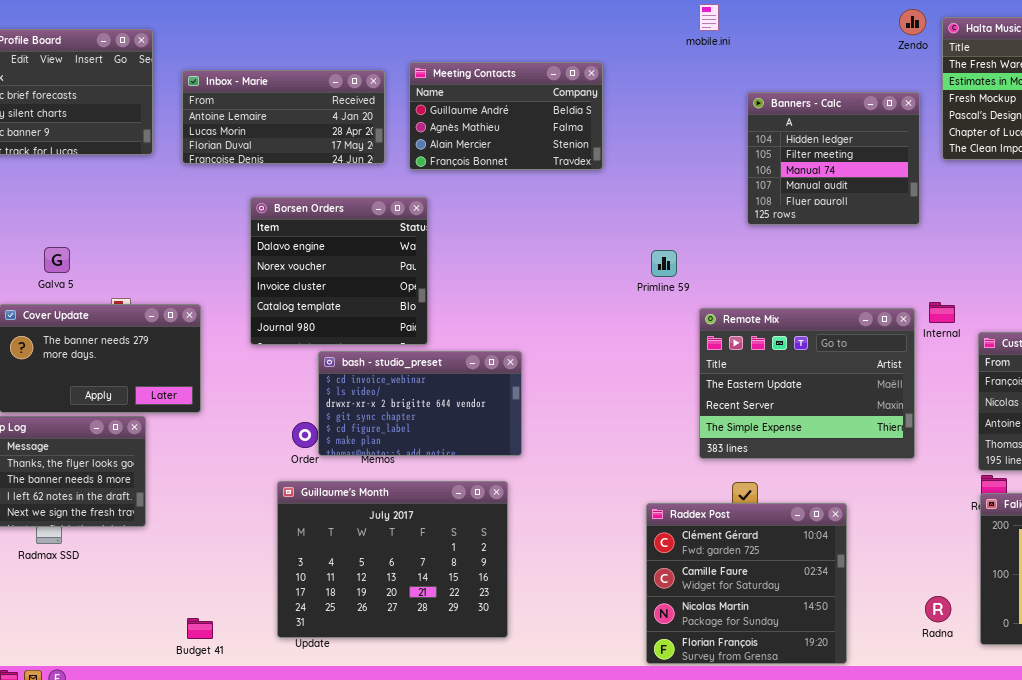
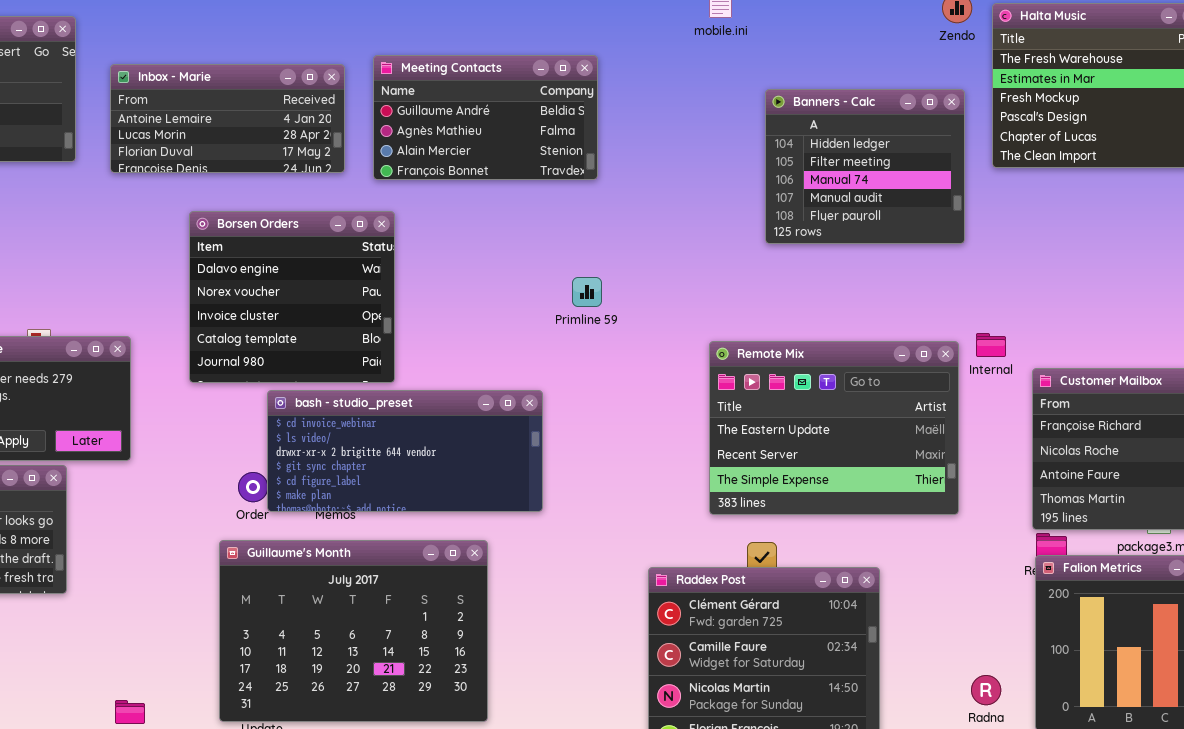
Primline 59: [651,250,677,277] -> [572,277,602,307], moved
bash - studio_preset: [318,351,522,456] -> [267,390,543,512], resized

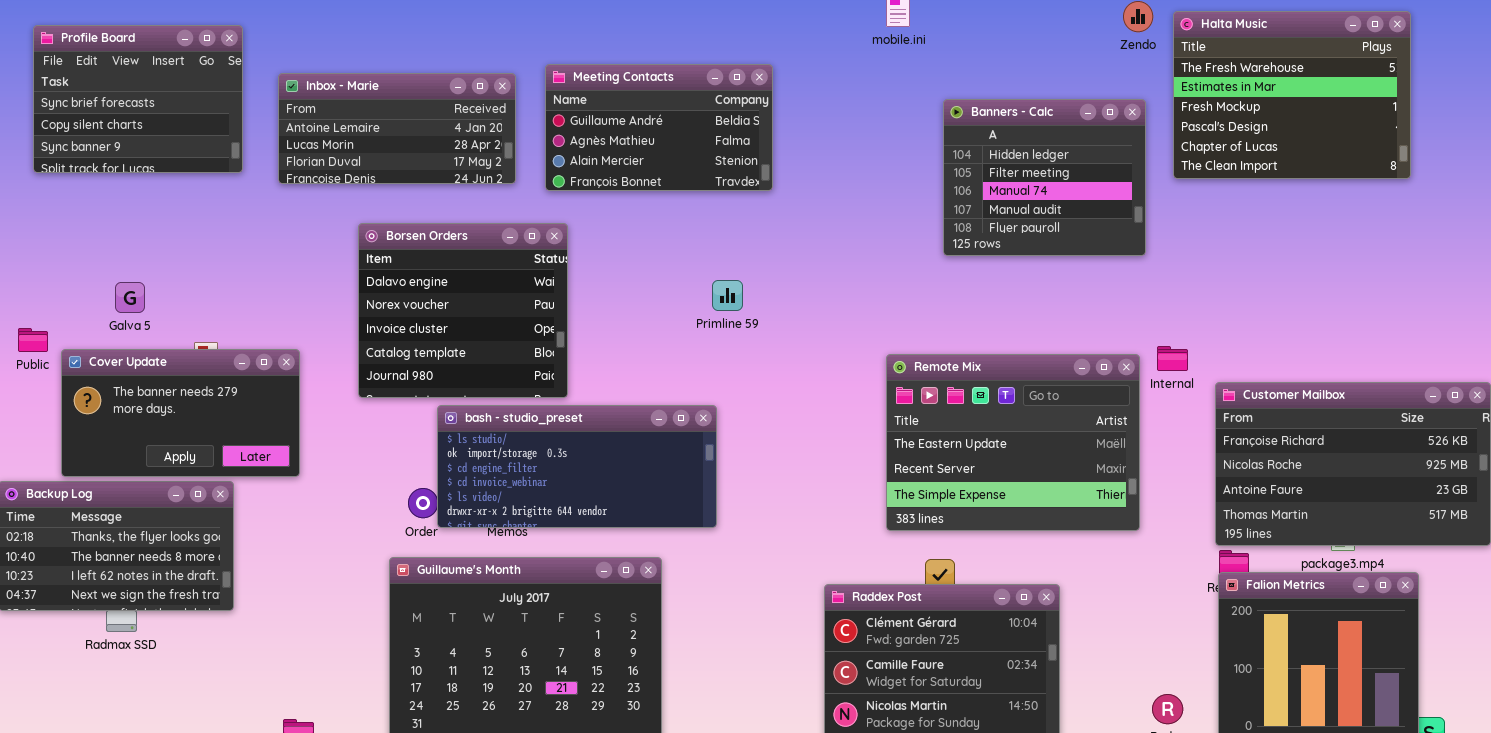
Primline 59: [572,277,602,307] -> [712,280,743,311], moved
bash - studio_preset: [267,390,543,512] -> [437,405,717,528], scrolled up 3 rows

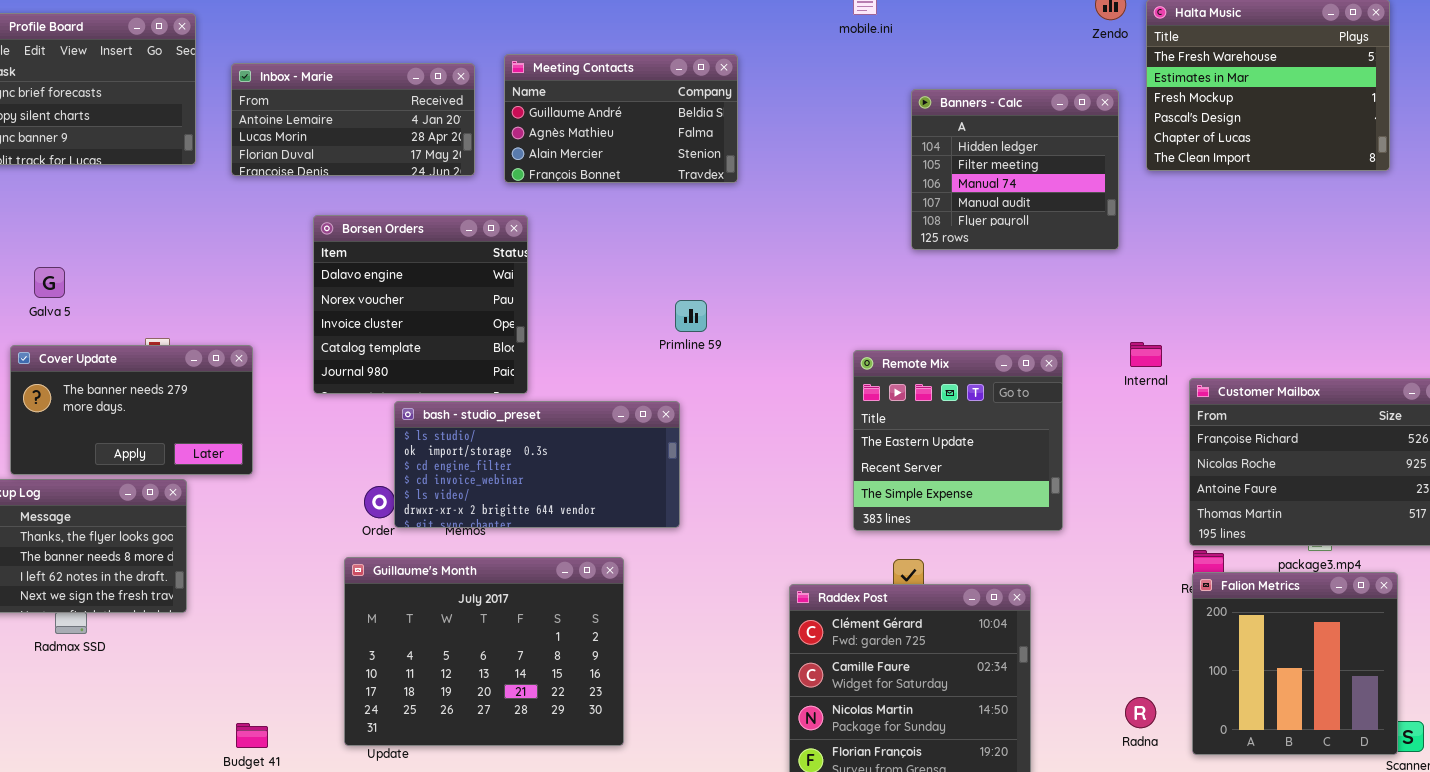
Primline 59: [712,280,743,311] -> [675,300,707,332], moved
Galva 5: [115,282,145,313] -> [34,267,65,298], moved
Remote Mix: [886,354,1140,531] -> [853,350,1063,531], resized

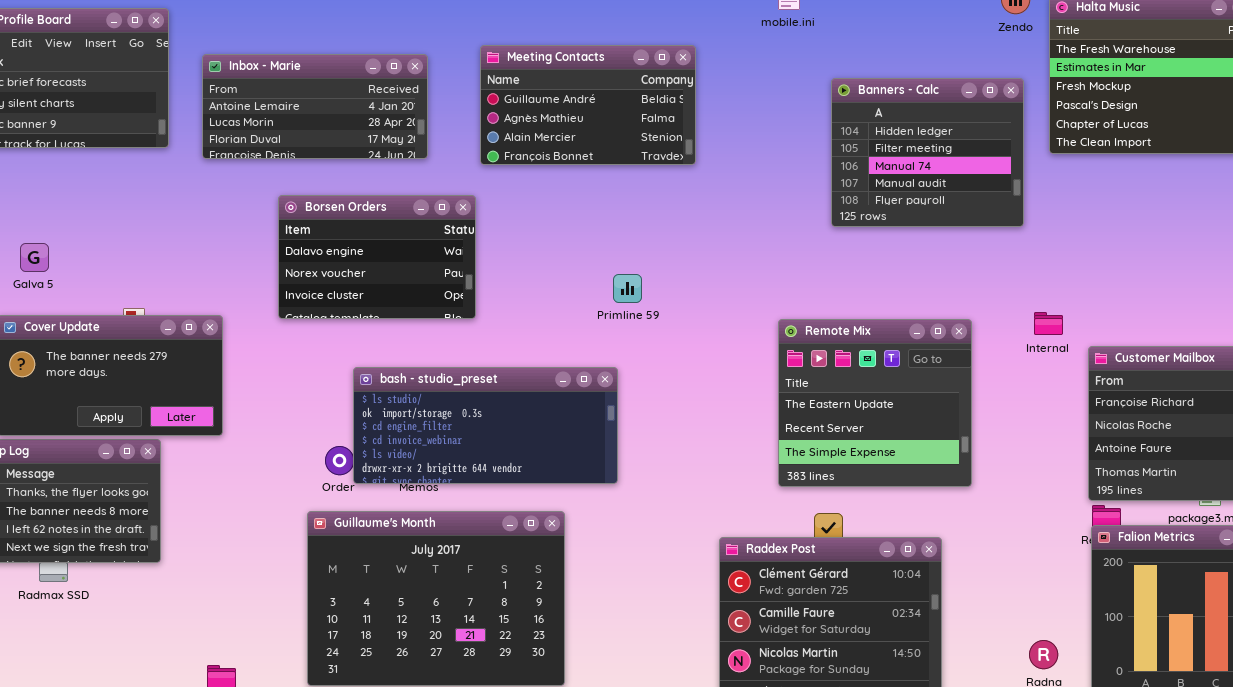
Meeting Contacts: [504,54,738,183] -> [480,45,696,165], moved
Borsen Orders: [313,215,528,394] -> [278,195,476,319], resized

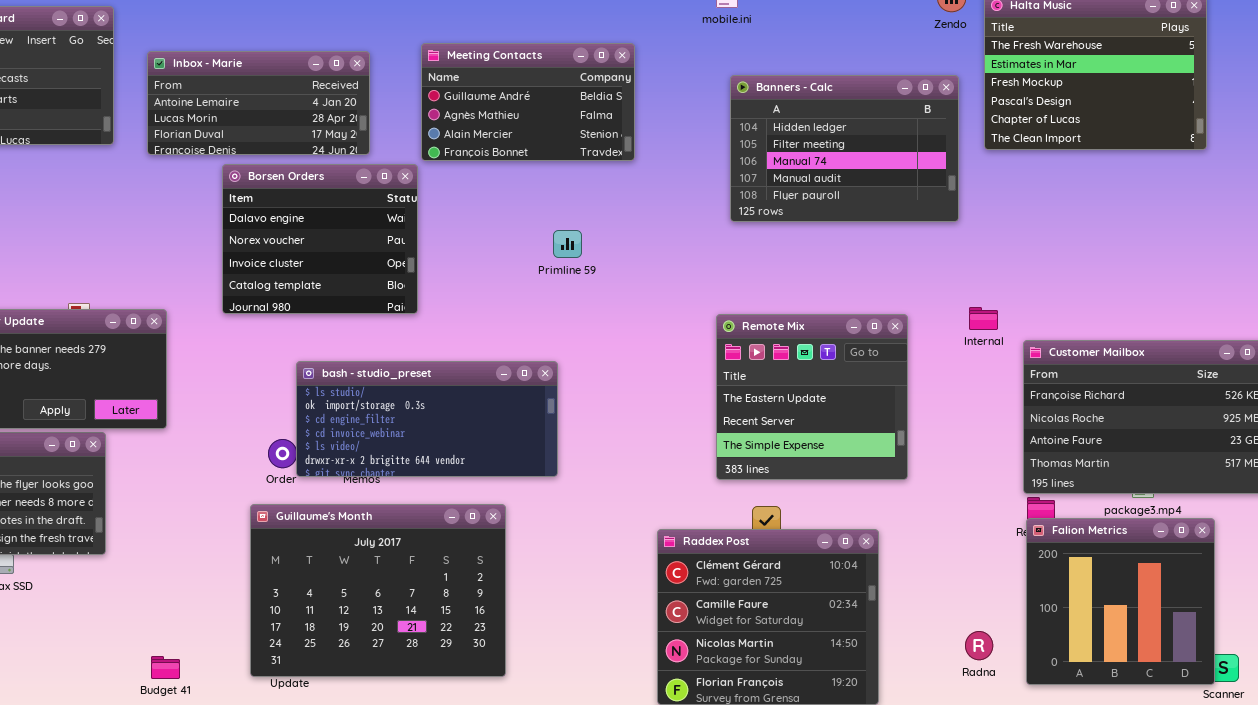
Banners - Calc: [831,78,1024,227] -> [730,75,959,222], resized
Borsen Orders: [278,195,476,319] -> [222,164,418,314], resized
Primline 59: [613,274,642,303] -> [553,230,582,258], moved

